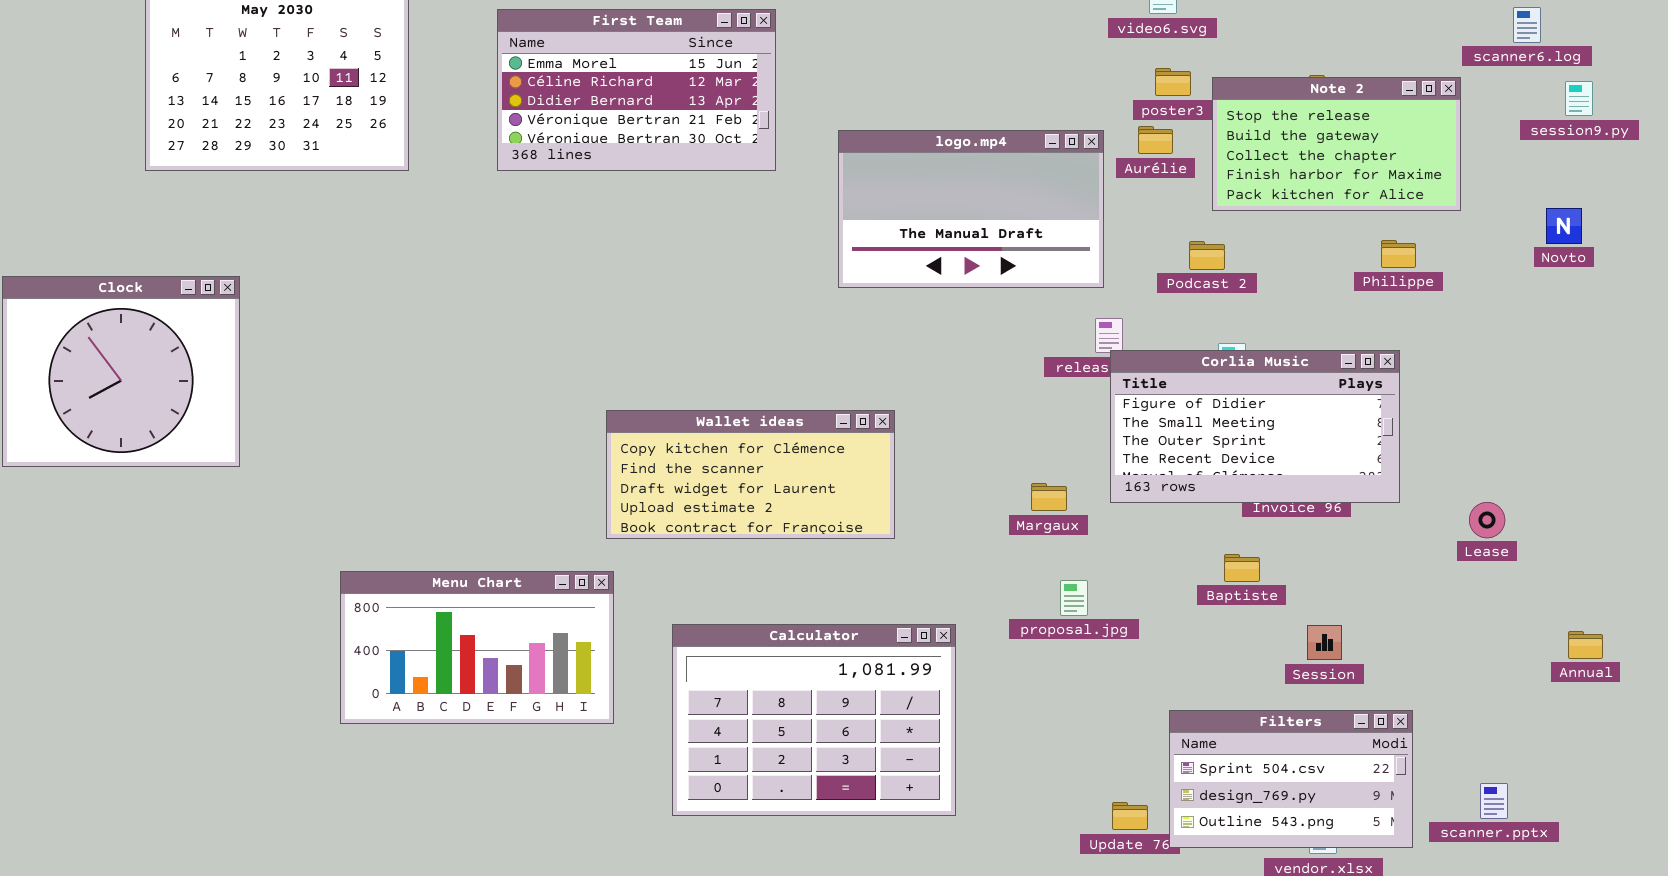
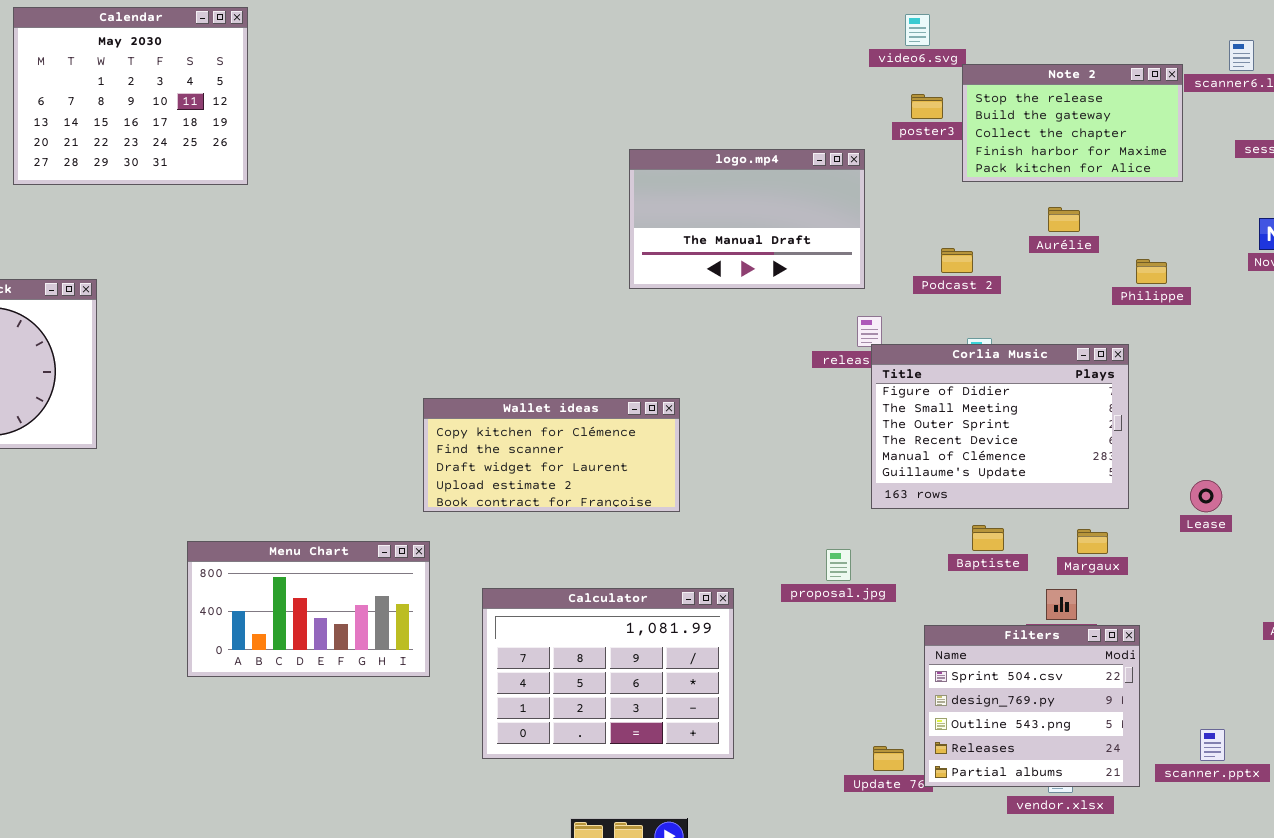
First Team: [497,9,776,171] -> none, closed
Note 2: [1212,77,1461,211] -> [962,64,1183,182], moved
Aurélie: [1138,126,1173,154] -> [1048,207,1080,232], moved
Philippe: [1381,240,1416,268] -> [1136,259,1167,284], moved
Corlia Music: [1110,350,1400,503] -> [871,344,1129,509], resized
Margaux: [1031,483,1067,511] -> [1077,529,1108,554], moved
Filters: [1169,710,1413,848] -> [924,625,1140,787], resized

